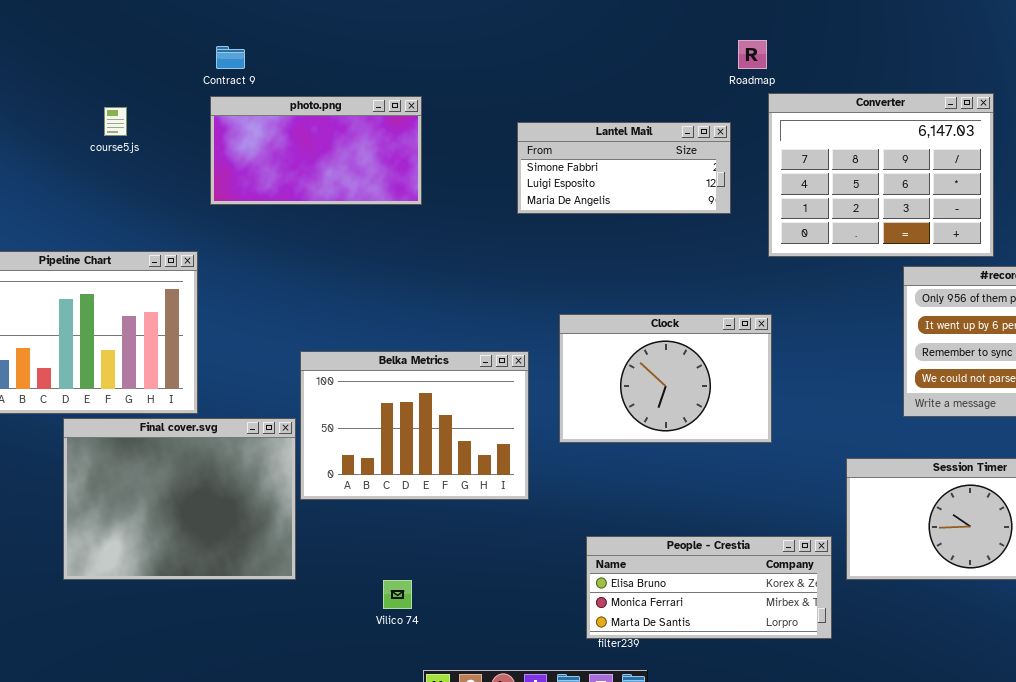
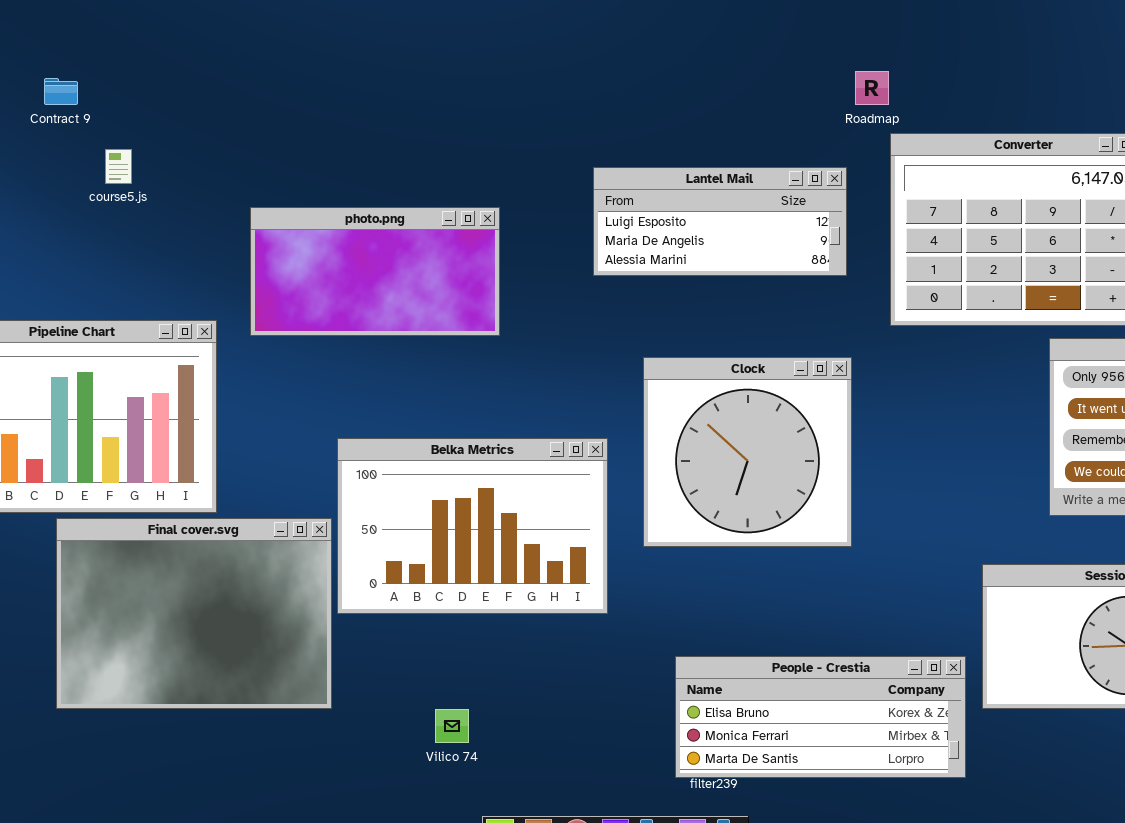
Contract 9: [216,46,245,69] -> [44,78,78,105], moved
photo.png: [210,96,422,205] -> [250,207,500,336], moved
Lantel Mail: [517,122,731,214] -> [593,167,847,276], scrolled down 1 row
Clock: [559,314,772,443] -> [643,357,852,547], resized

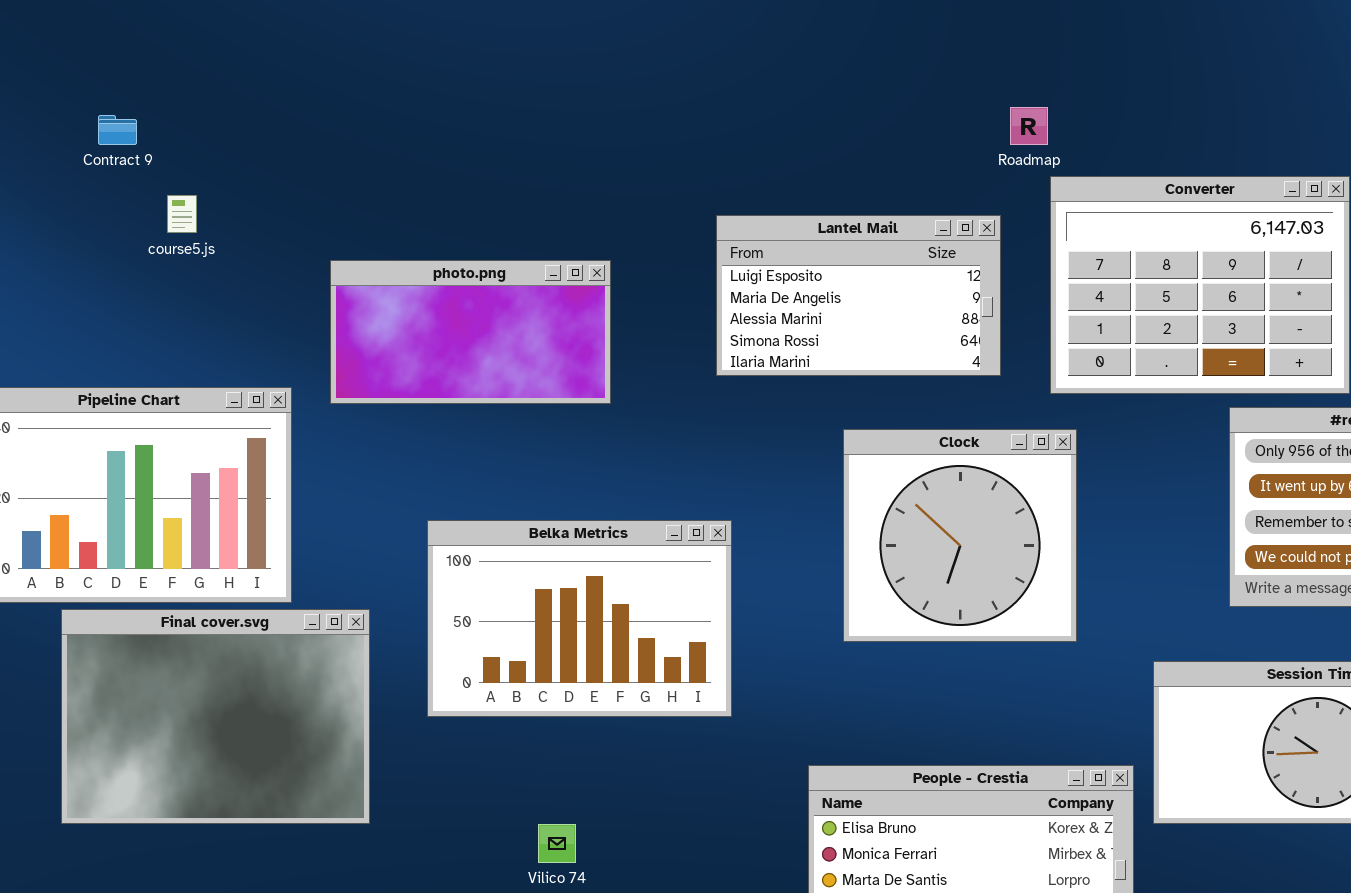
Lantel Mail: [593,167,847,276] -> [716,215,1001,376], resized
Clock: [643,357,852,547] -> [843,429,1077,642], moved
Final cover.svg: [56,518,332,709] -> [61,609,370,824], moved

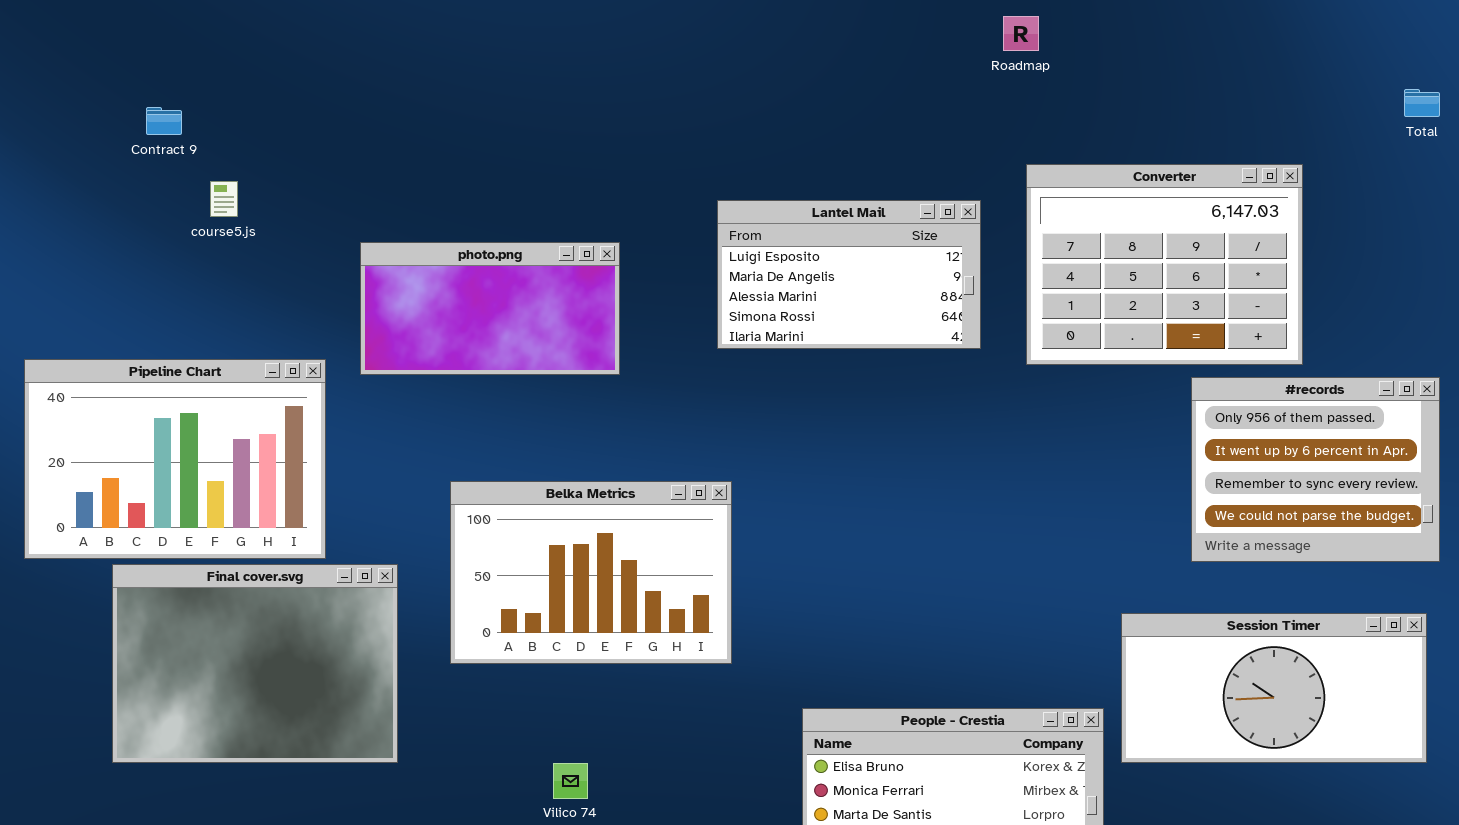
Roadmap: [1010,107,1048,145] -> [1003,16,1039,51], moved
Clock: [843,429,1077,642] -> none, closed

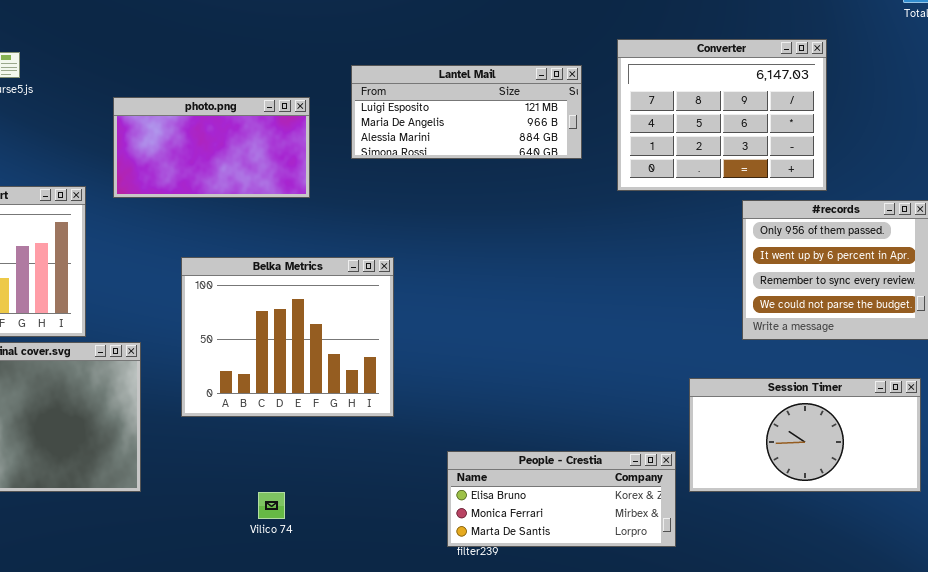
Lantel Mail: [717,200,981,349] -> [351,65,582,159], resized
Belka Metrics: [450,481,732,664] -> [181,257,394,417], resized

